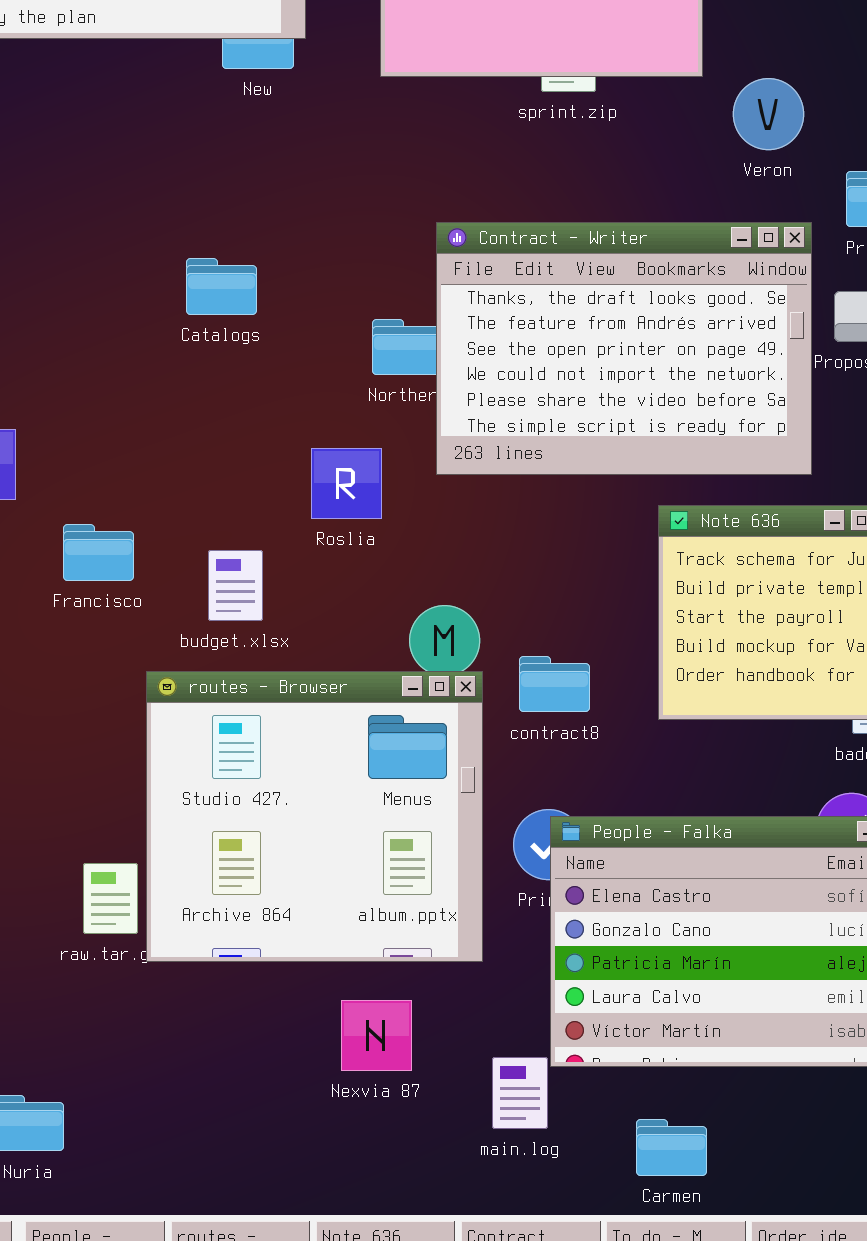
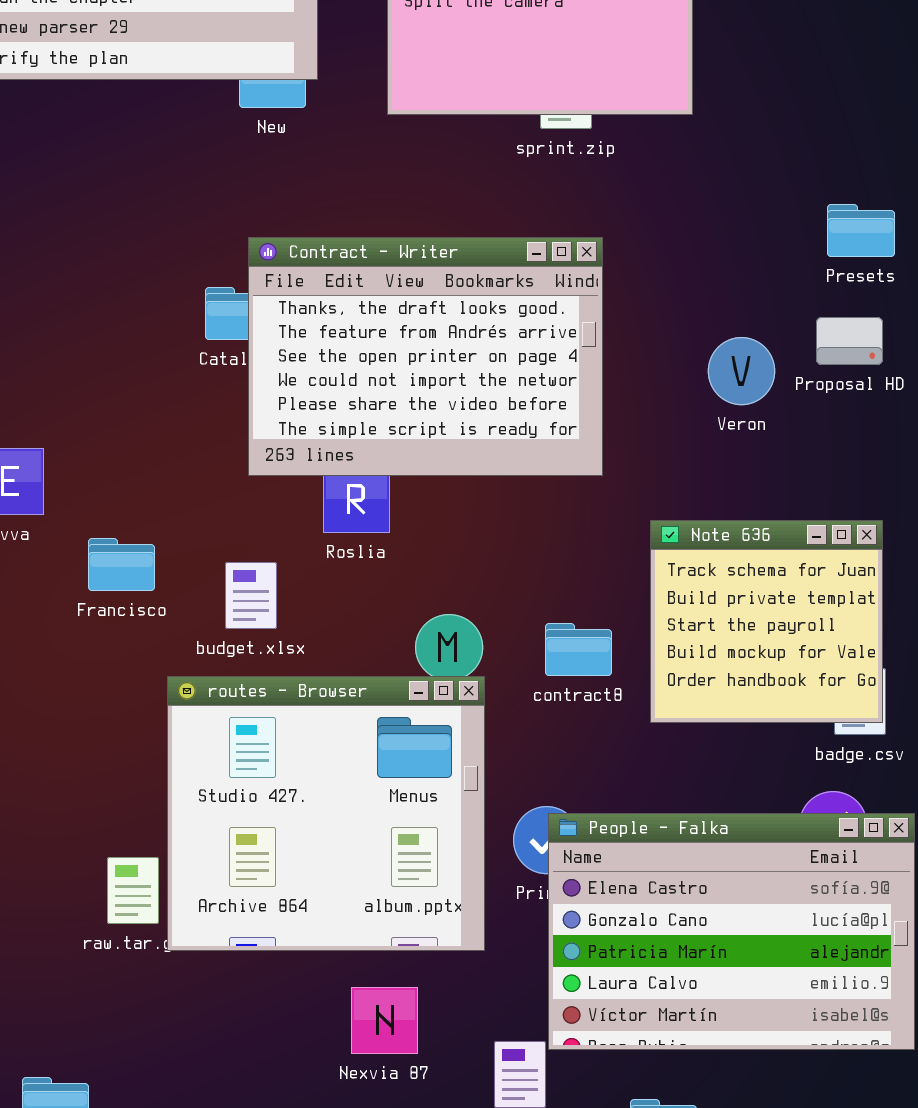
Veron: [733,78,804,150] -> [708,337,775,405], moved
Contract - Writer: [436,222,812,475] -> [248,237,603,476], moved
contract8: [519,656,590,712] -> [545,623,612,676], moved

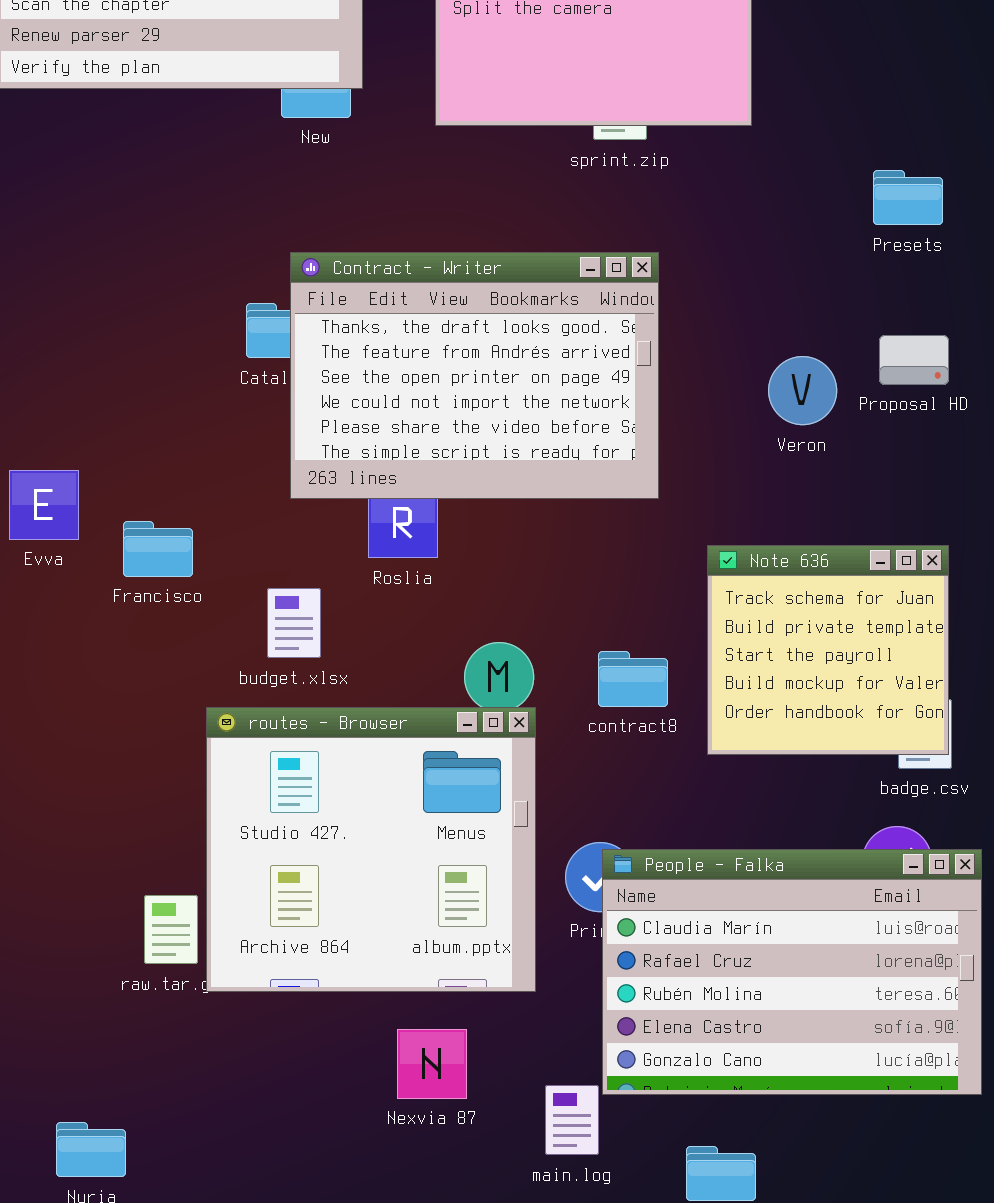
Presets: [827,204,895,257] -> [873,170,943,225], moved
Francisco: [88,538,155,591] -> [123,521,193,577], moved
People - Falka: [548,813,915,1050] -> [602,849,982,1095], scrolled up 3 rows

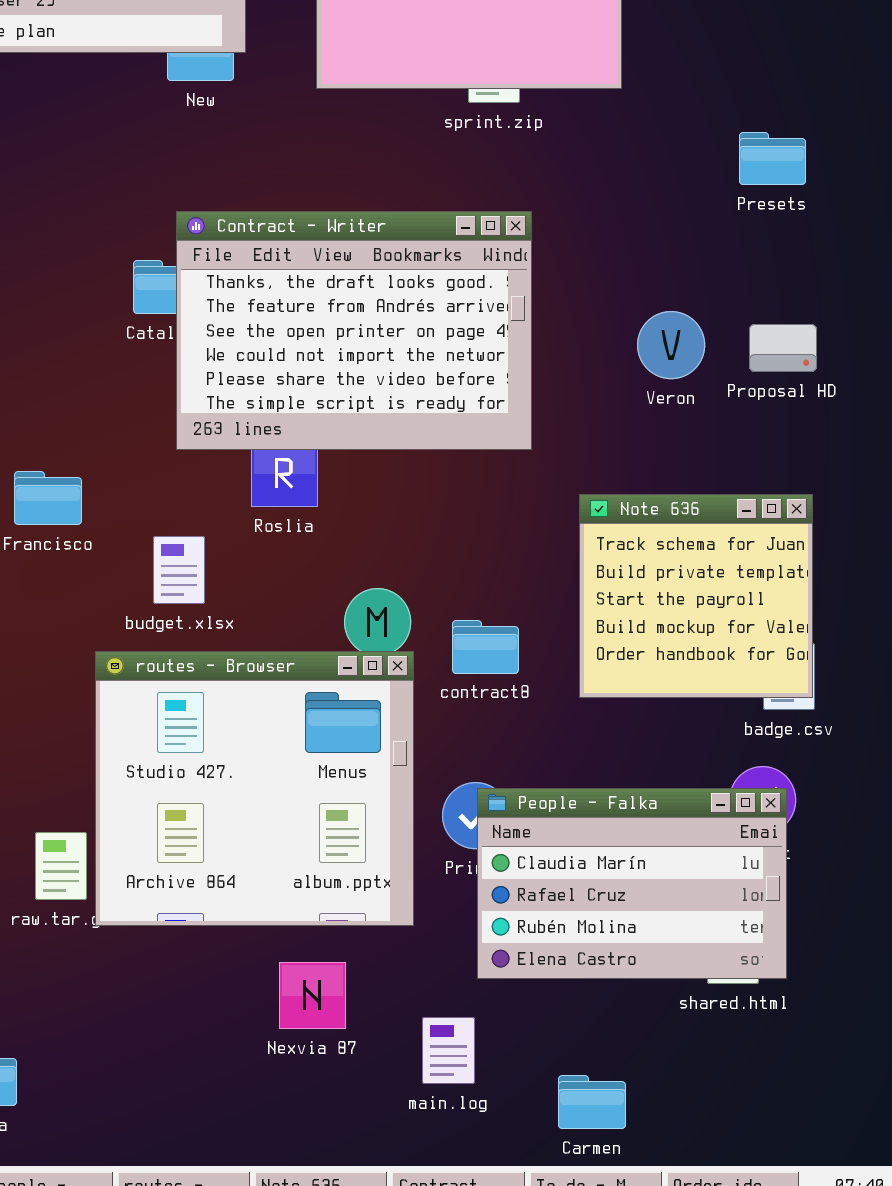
Proposal HD: [879,335,949,385] -> [749,324,817,372], moved
contract8: [598,651,668,707] -> [452,620,519,674], moved
People - Falka: [602,849,982,1095] -> [477,788,787,979], resized

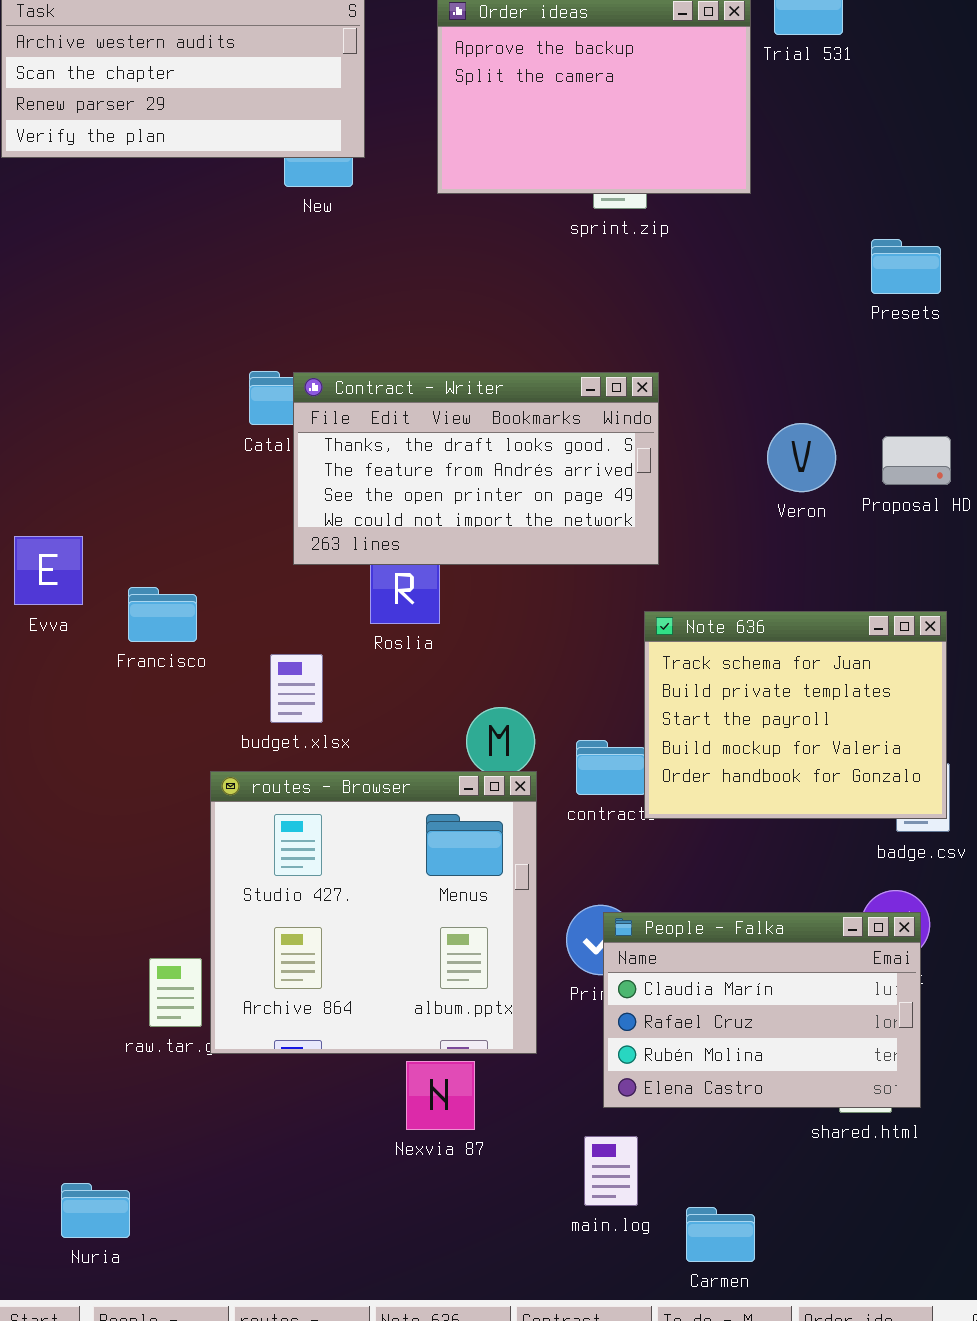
Contract - Writer: [176,211,532,450] -> [293,372,659,565], resized
Note 636: [579,494,813,698] -> [644,611,947,819], resized
Nexvia 87: [279,962,346,1029] -> [406,1061,475,1130], moved
main.log: [422,1017,475,1084] -> [584,1136,638,1206], moved

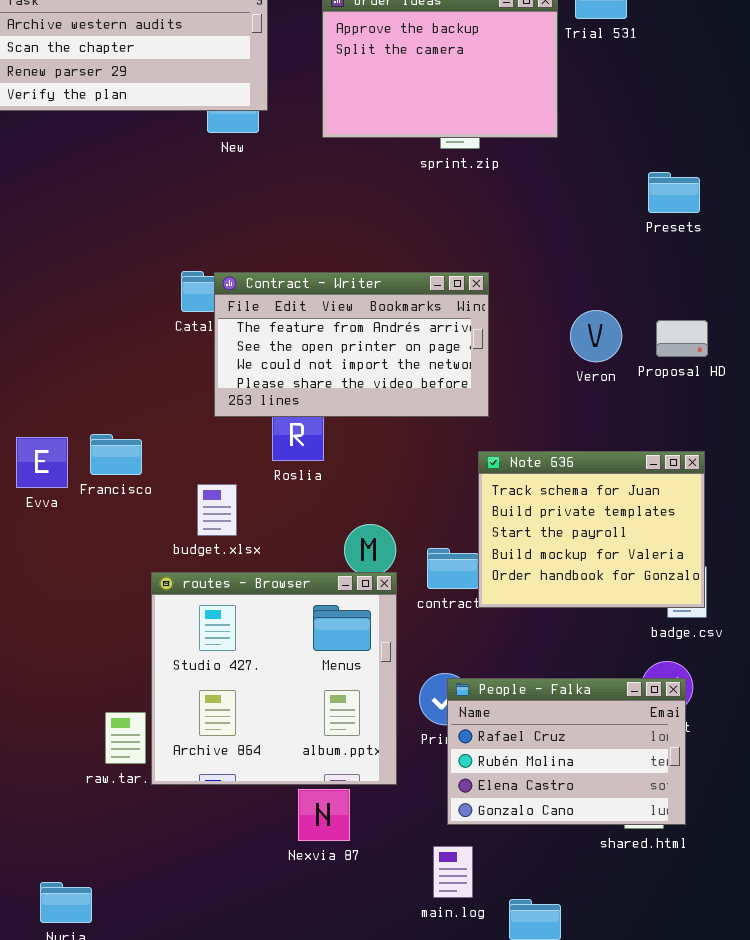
Contract - Writer: [293,372,659,565] -> [214,272,489,417], scrolled down 1 row
Evva: [14,536,83,605] -> [16,437,68,488], moved
People - Falka: [603,912,921,1108] -> [447,678,686,825], scrolled down 1 row

